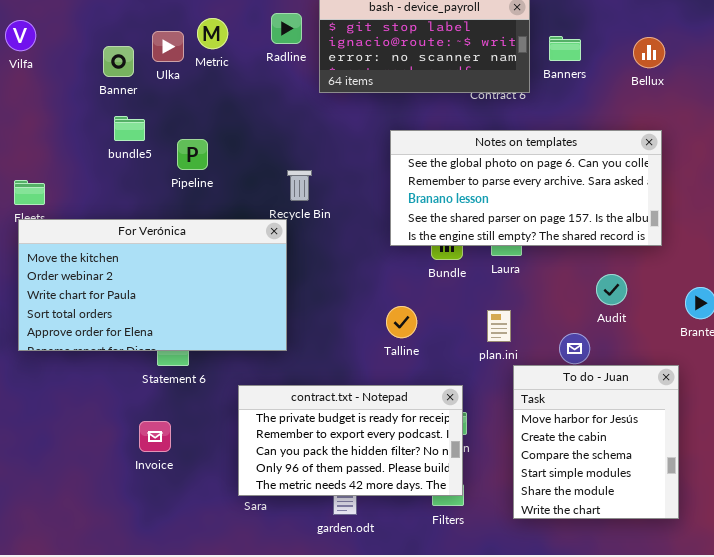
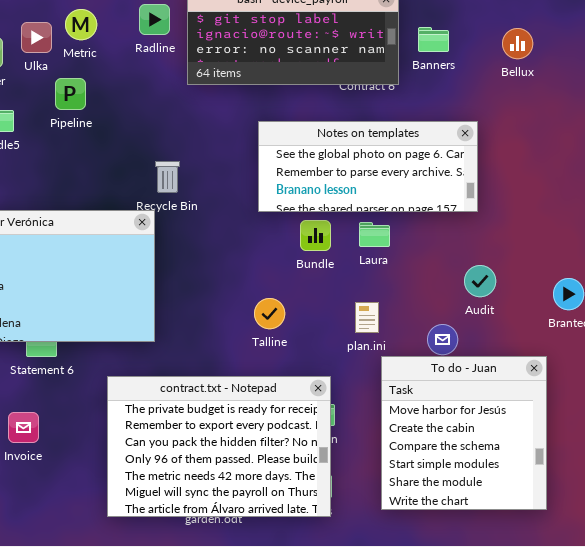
Notes on templates: [390,130,662,246] -> [258,121,478,212], resized
Pipeline: [177,139,208,170] -> [55,78,86,110], moved
contract.txt - Notepad: [238,385,463,496] -> [107,376,331,517], resized

